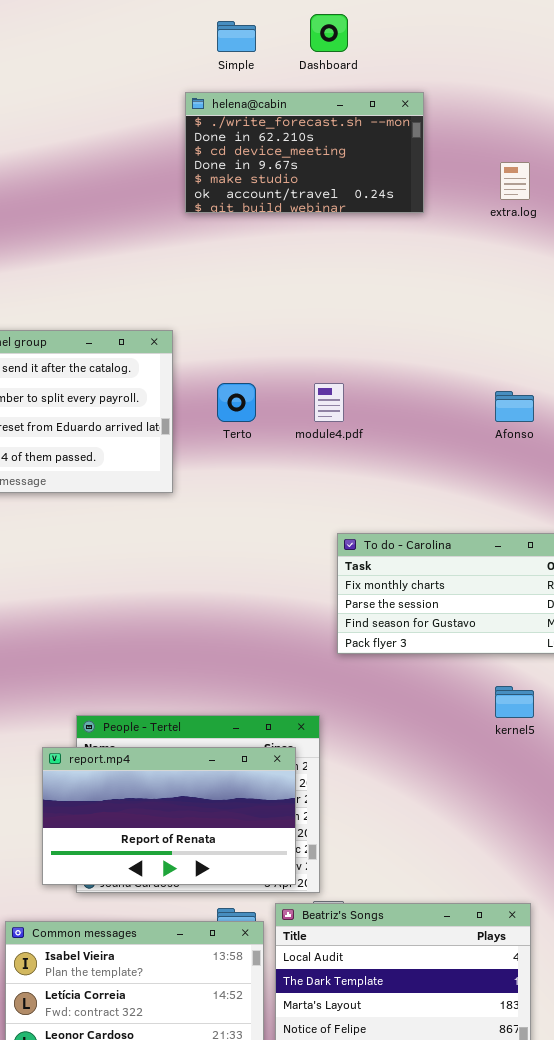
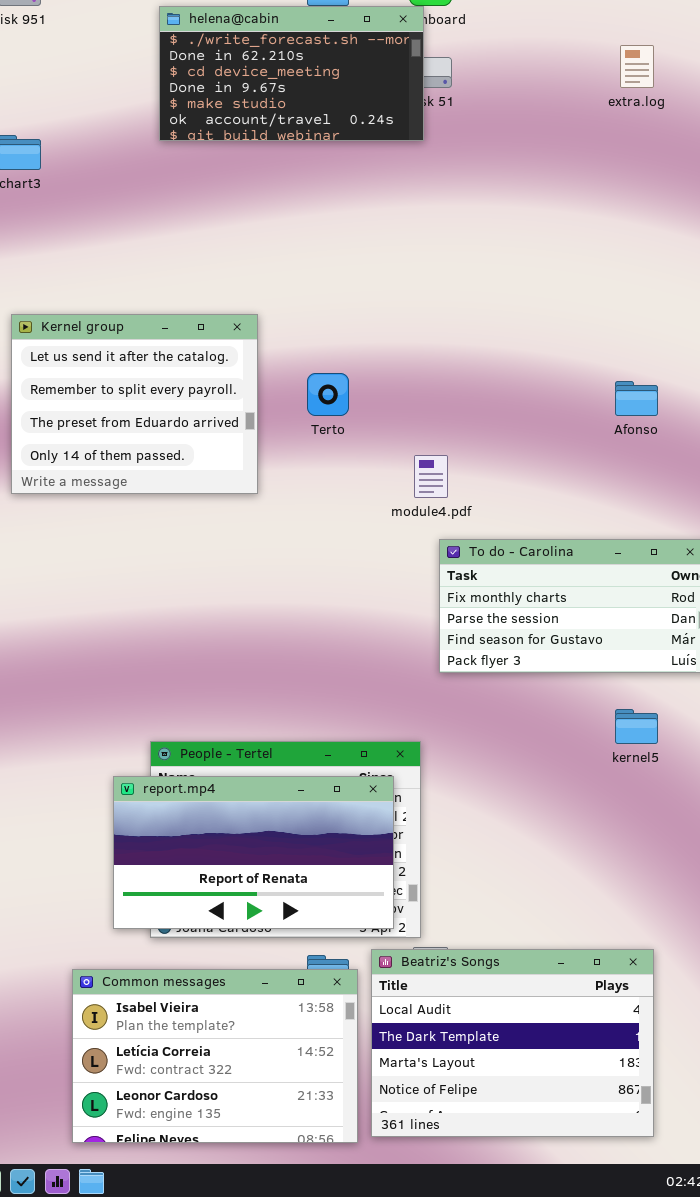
helena@cabin: [185,92,424,213] -> [159,6,424,141], moved
extra.log: [500,162,530,200] -> [620,45,654,88], moved
module4.pdf: [314,383,344,422] -> [414,455,448,498], moved

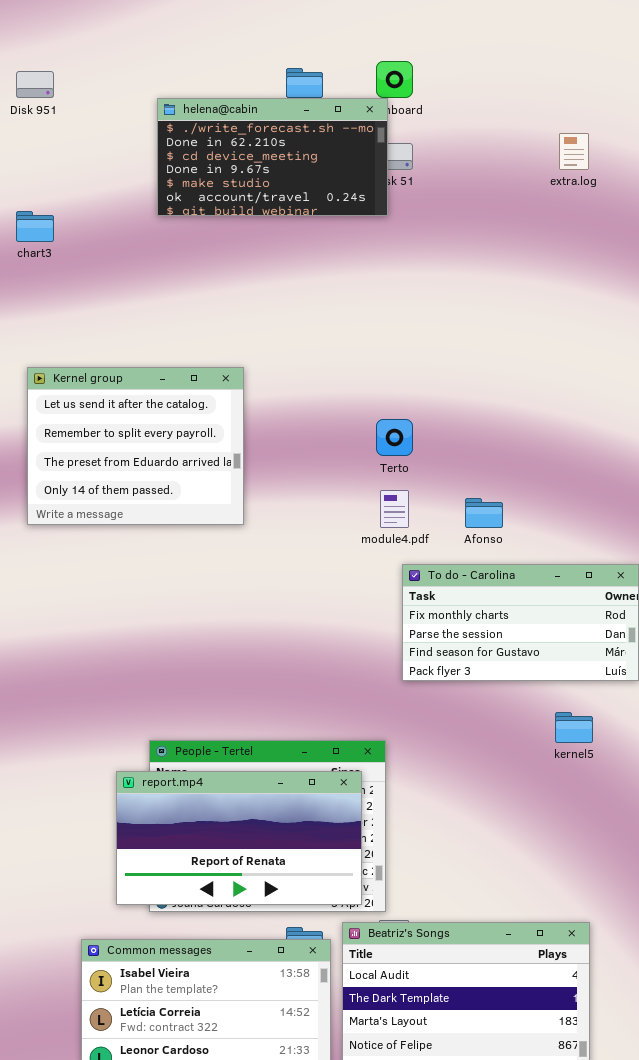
Terto: [307,373,349,416] -> [376,419,413,456], moved
Afonso: [615,381,658,416] -> [465,498,503,528], moved

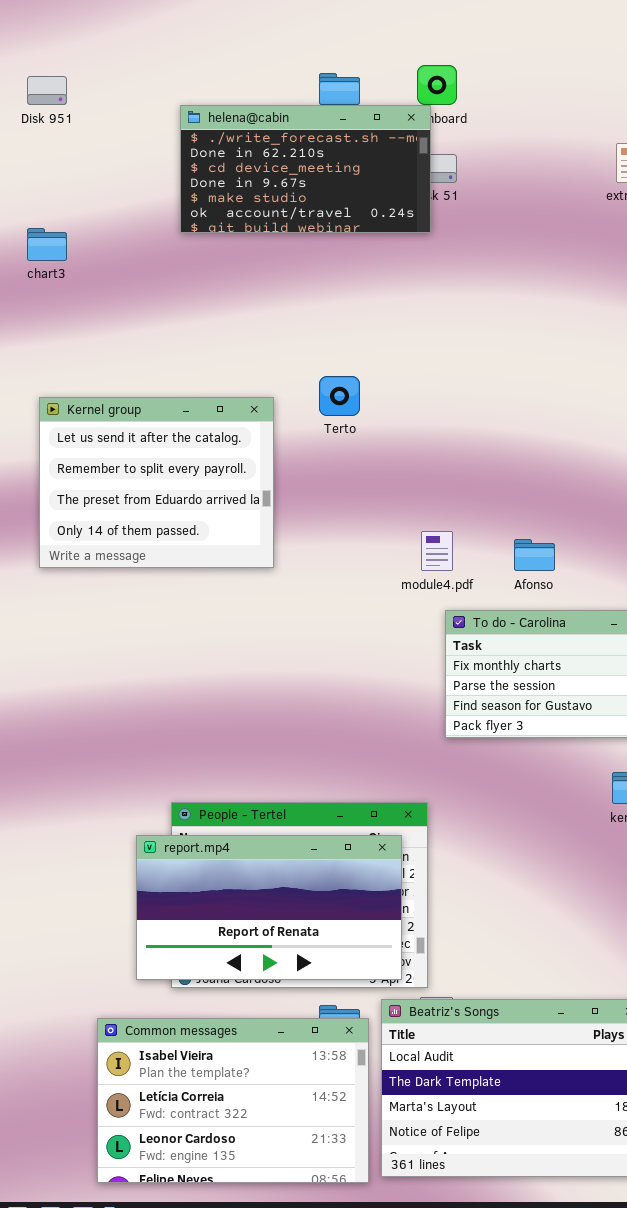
Terto: [376,419,413,456] -> [319,376,360,416], moved

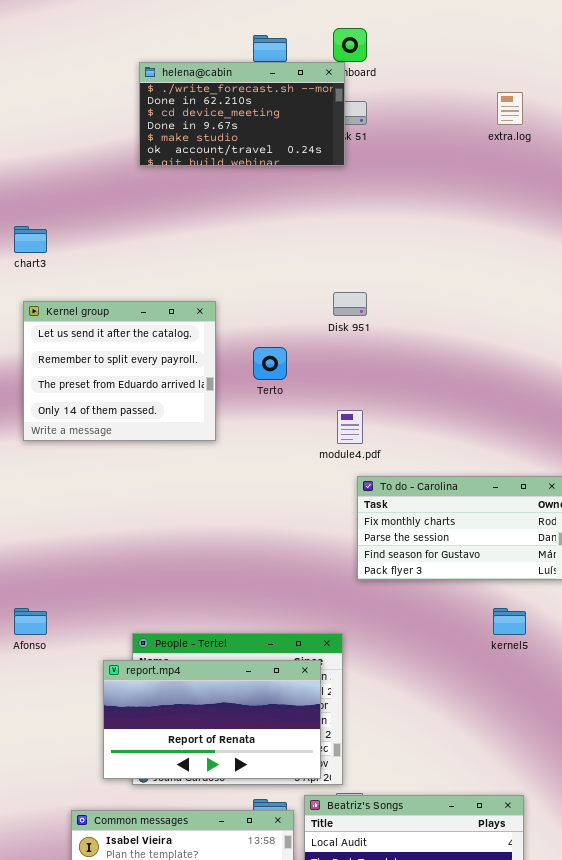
Disk 951: [27,76,67,105] -> [333,292,367,316], moved
chart3: [27,228,67,261] -> [14,226,47,253], moved
Terto: [319,376,360,416] -> [253,347,287,380], moved
Afonso: [514,539,555,571] -> [14,608,47,635], moved

